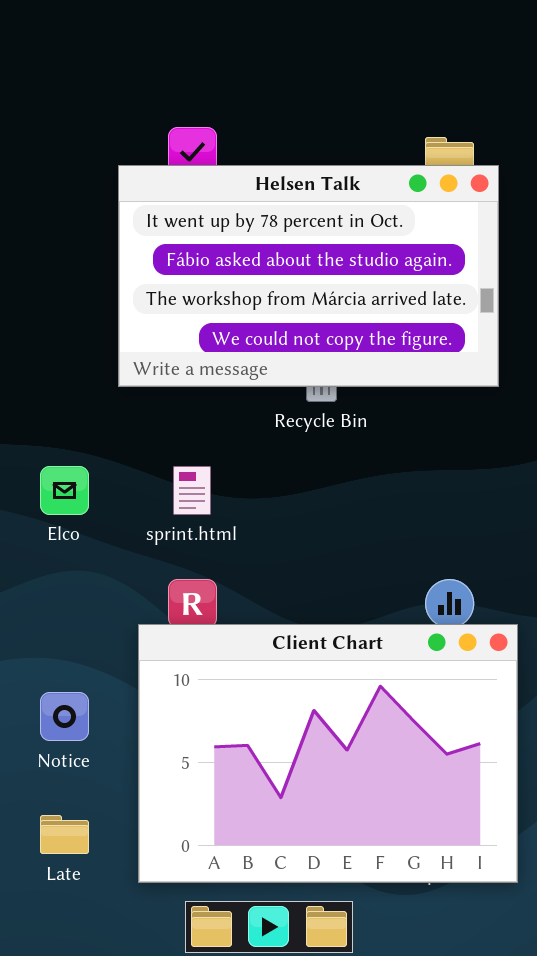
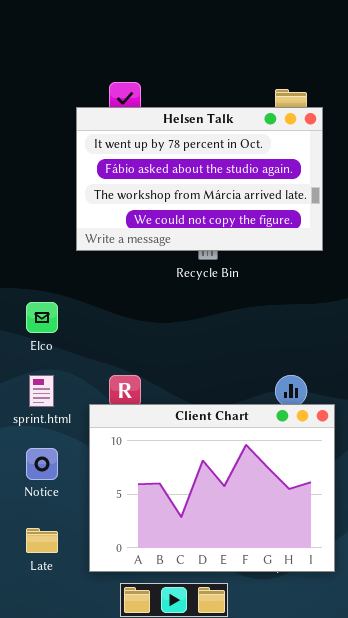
sprint.html: [173,466,211,515] -> [29,375,54,407], moved

